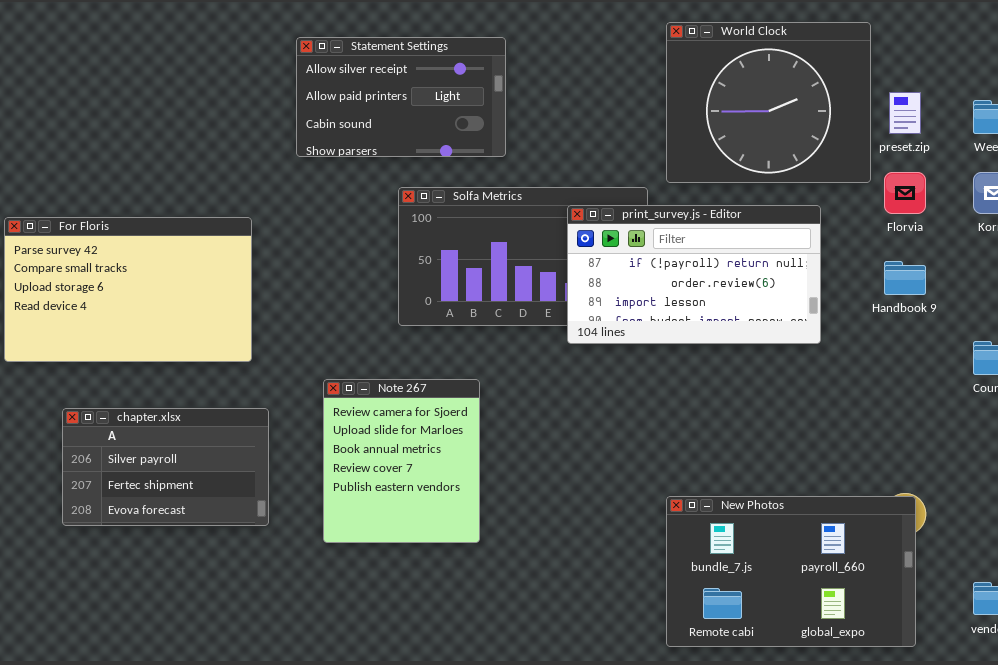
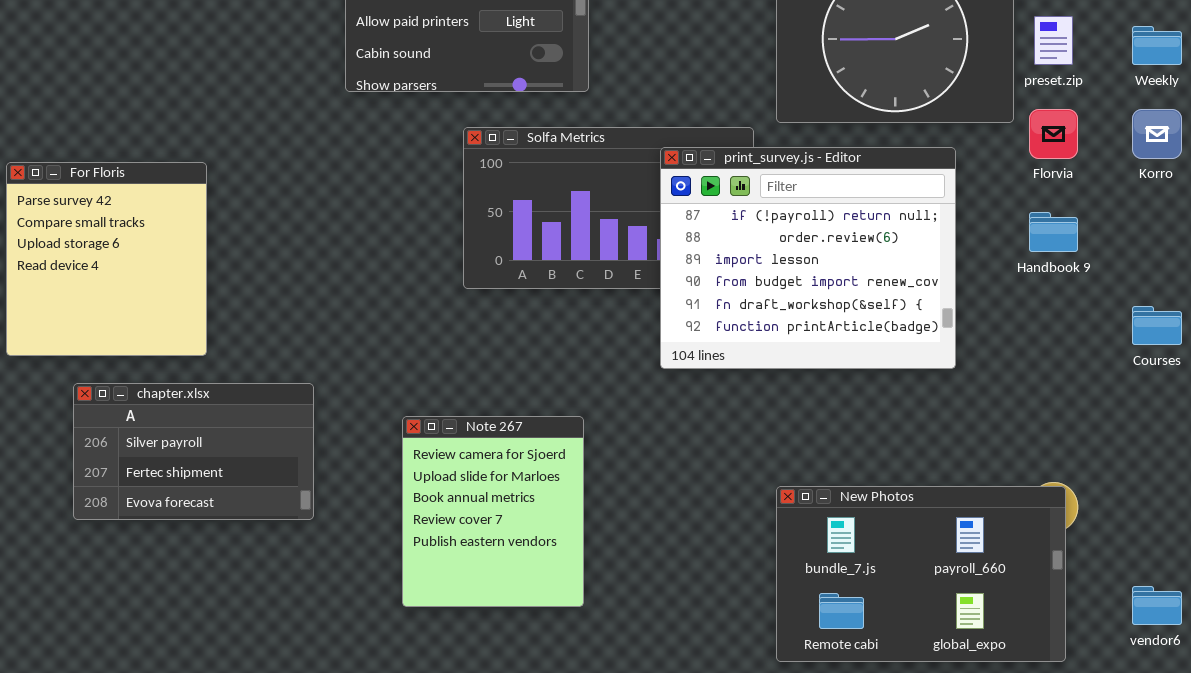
print_survey.js - Editor: [567,205,821,344] -> [660,147,956,369], resized
For Floris: [4,217,252,362] -> [6,162,207,356], resized
Note 267: [323,379,480,543] -> [402,416,584,607], moved

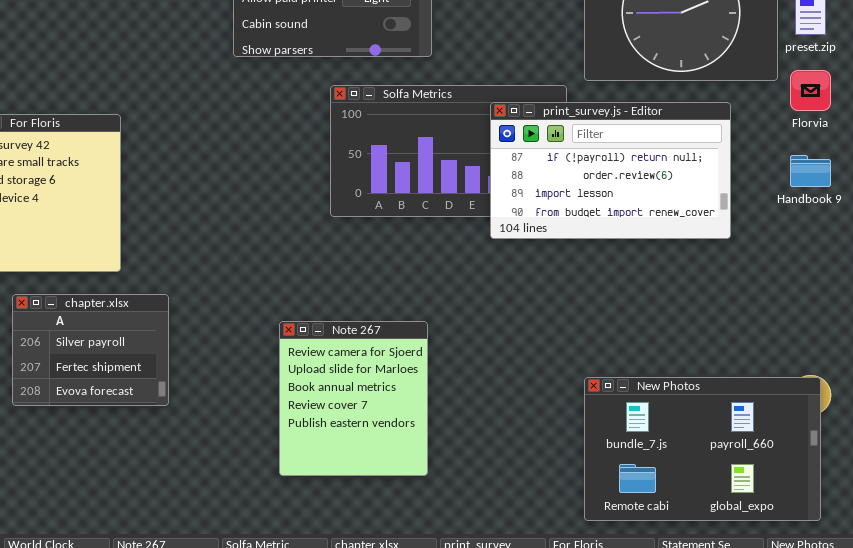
print_survey.js - Editor: [660,147,956,369] -> [490,102,731,239], resized
chapter.xlsx: [73,383,314,520] -> [12,294,169,406], resized

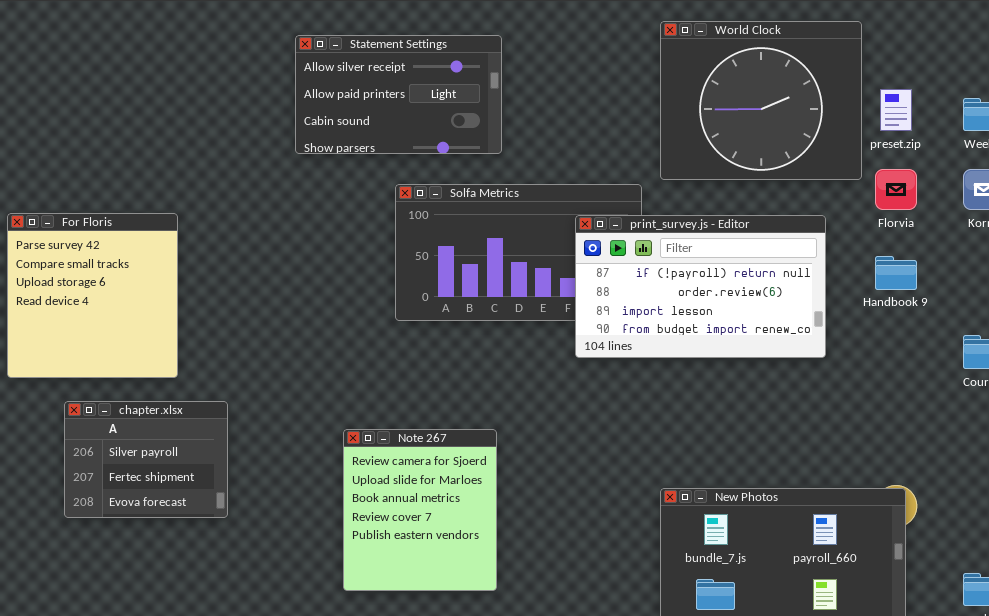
print_survey.js - Editor: [490,102,731,239] -> [575,215,826,358], moved

